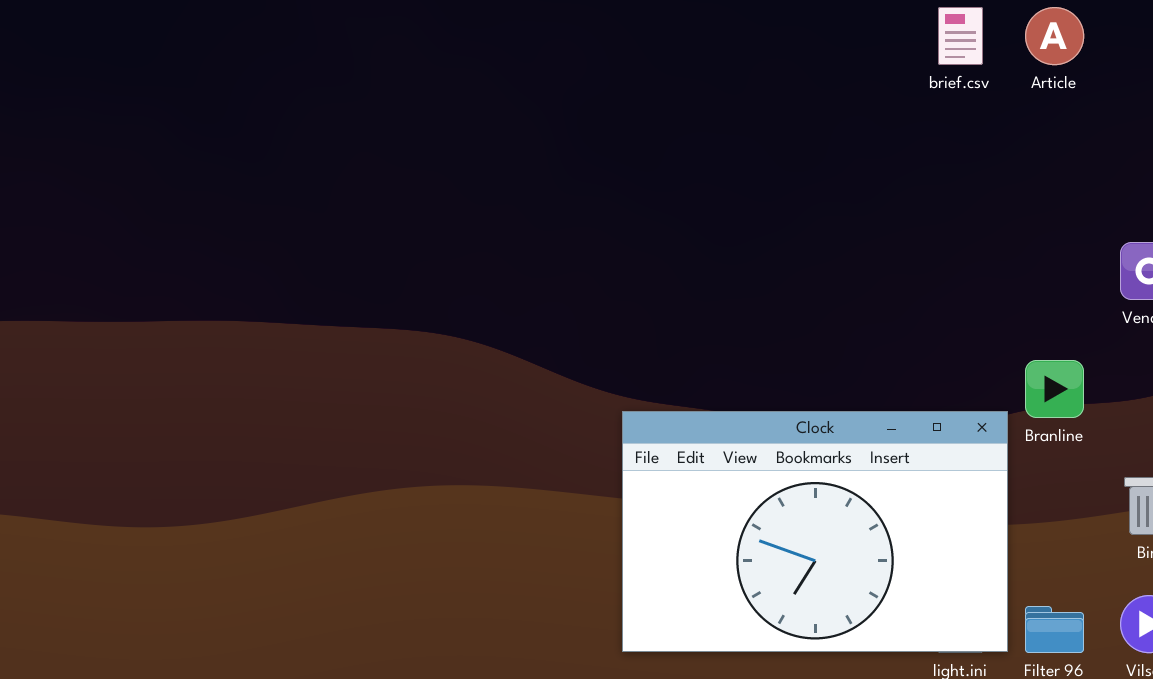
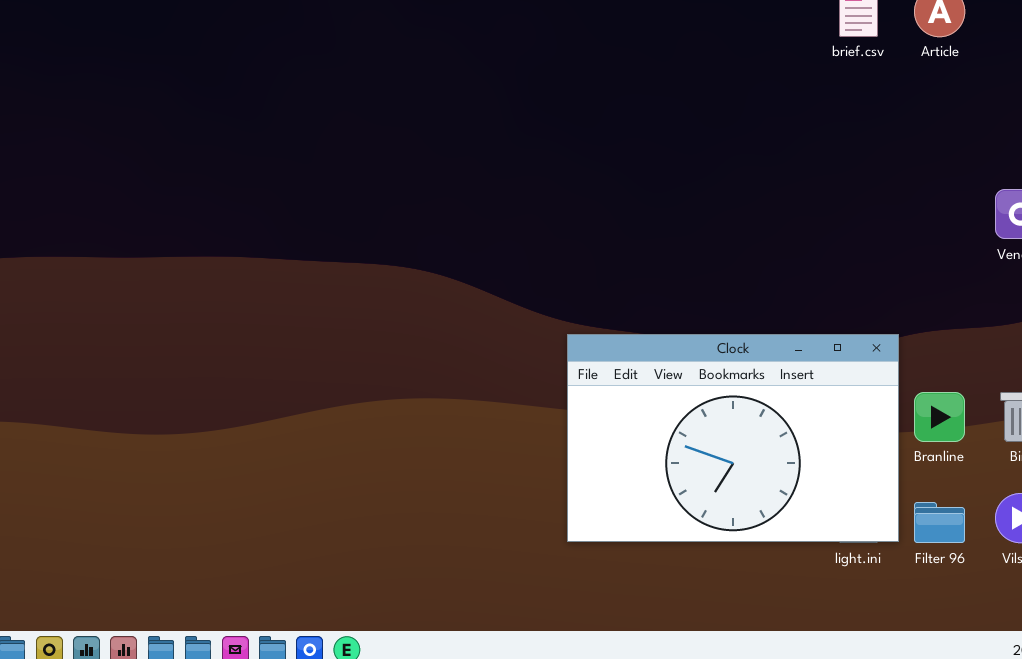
Branline: [1025,360,1084,418] -> [914,392,965,442], moved

